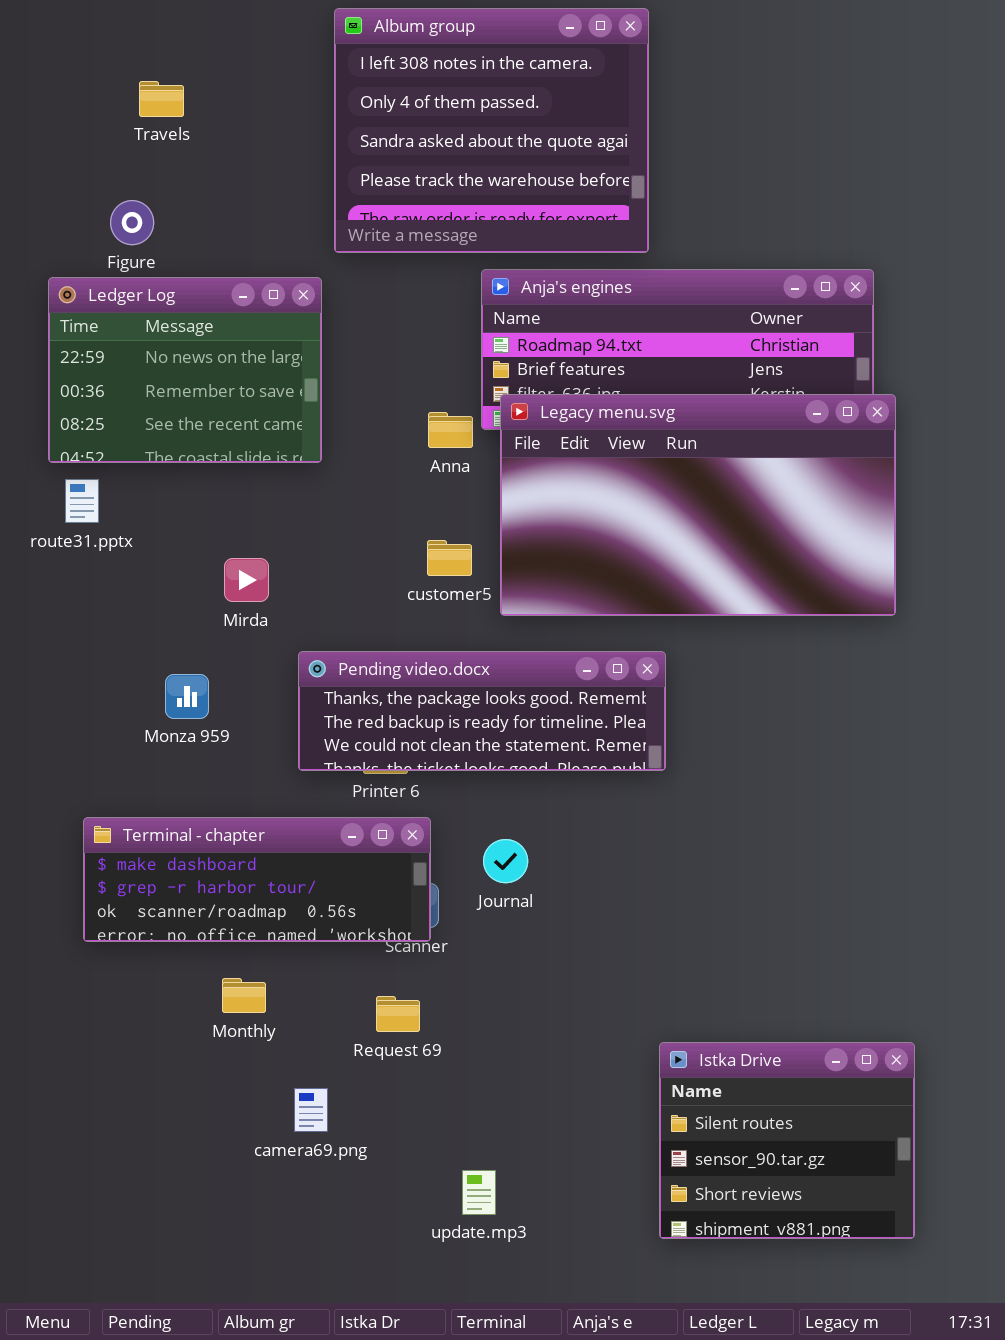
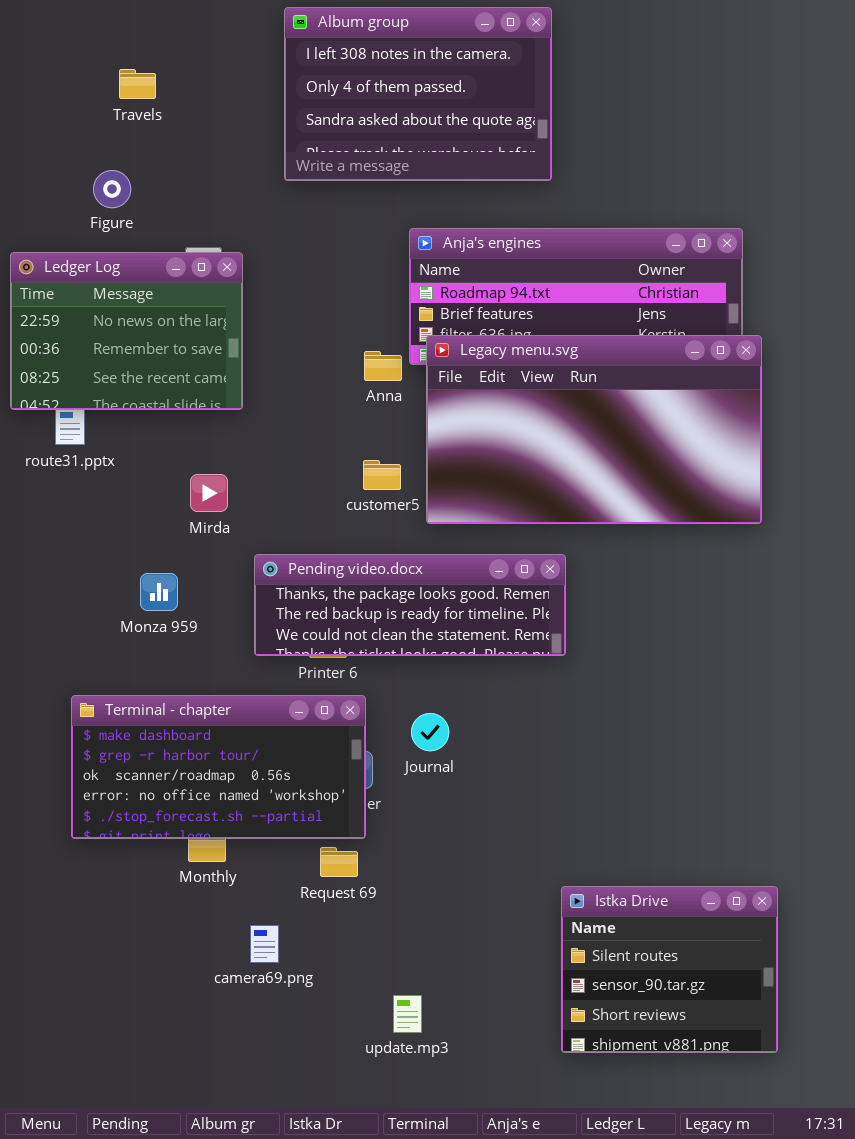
Album group: [334,8,649,253] -> [284,7,552,181], resized
Ledger Log: [48,277,322,463] -> [10,252,243,410], moved
Terminal - chapter: [83,817,431,942] -> [71,695,366,839], resized

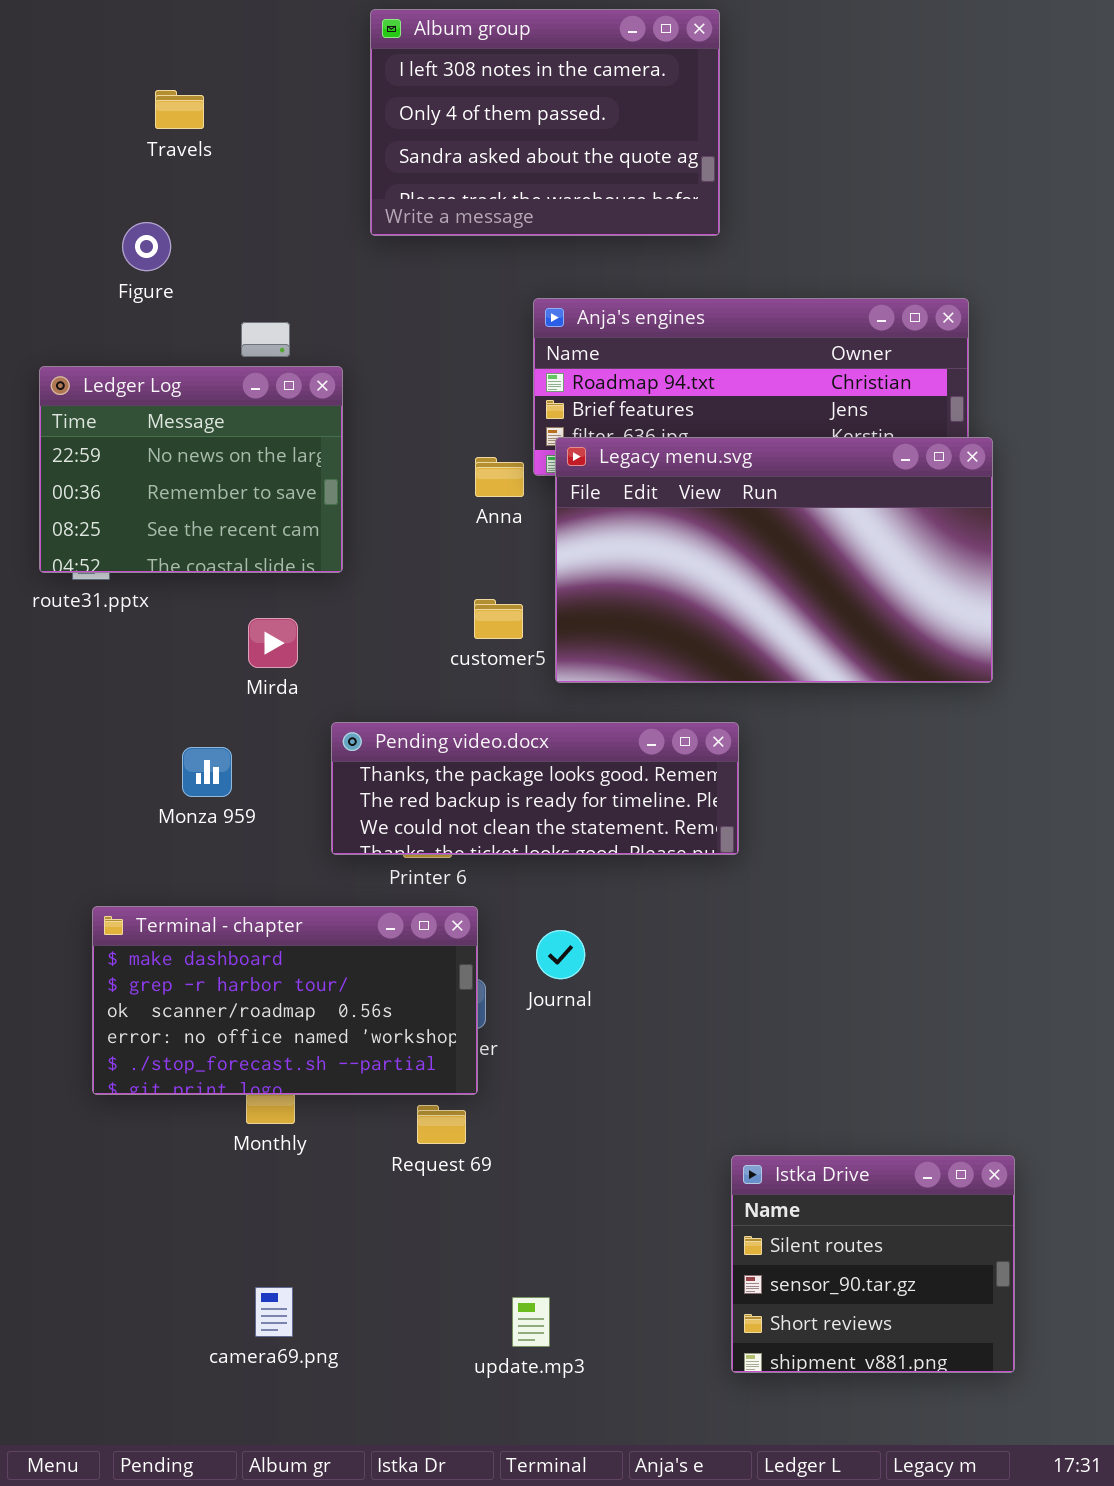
Ledger Log: [10,252,243,410] -> [39,366,343,573], moved
camera69.png: [250,925,279,963] -> [255,1287,293,1337], moved

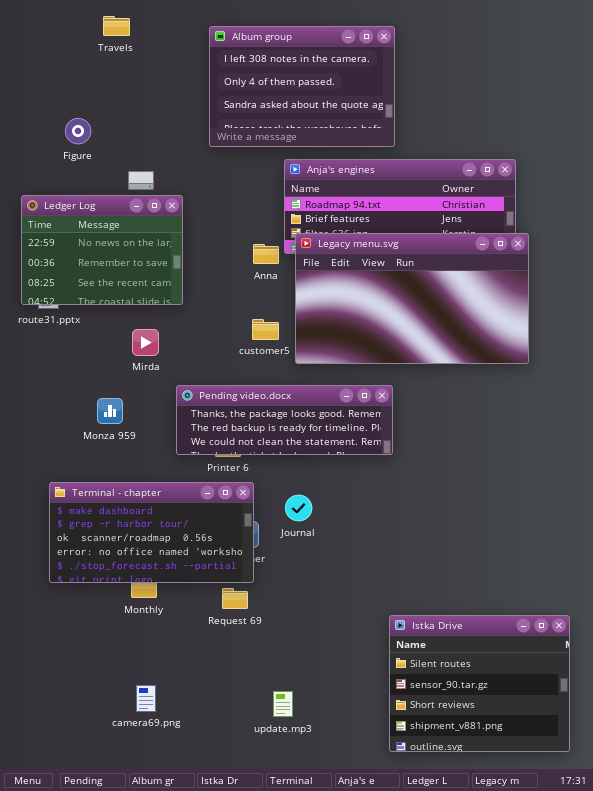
Album group: [370,9,720,236] -> [209,26,395,147], moved
Travels: [155,90,204,129] -> [103,16,130,36], moved
Istka Drive: [731,1155,1015,1373] -> [389,615,570,752], resized

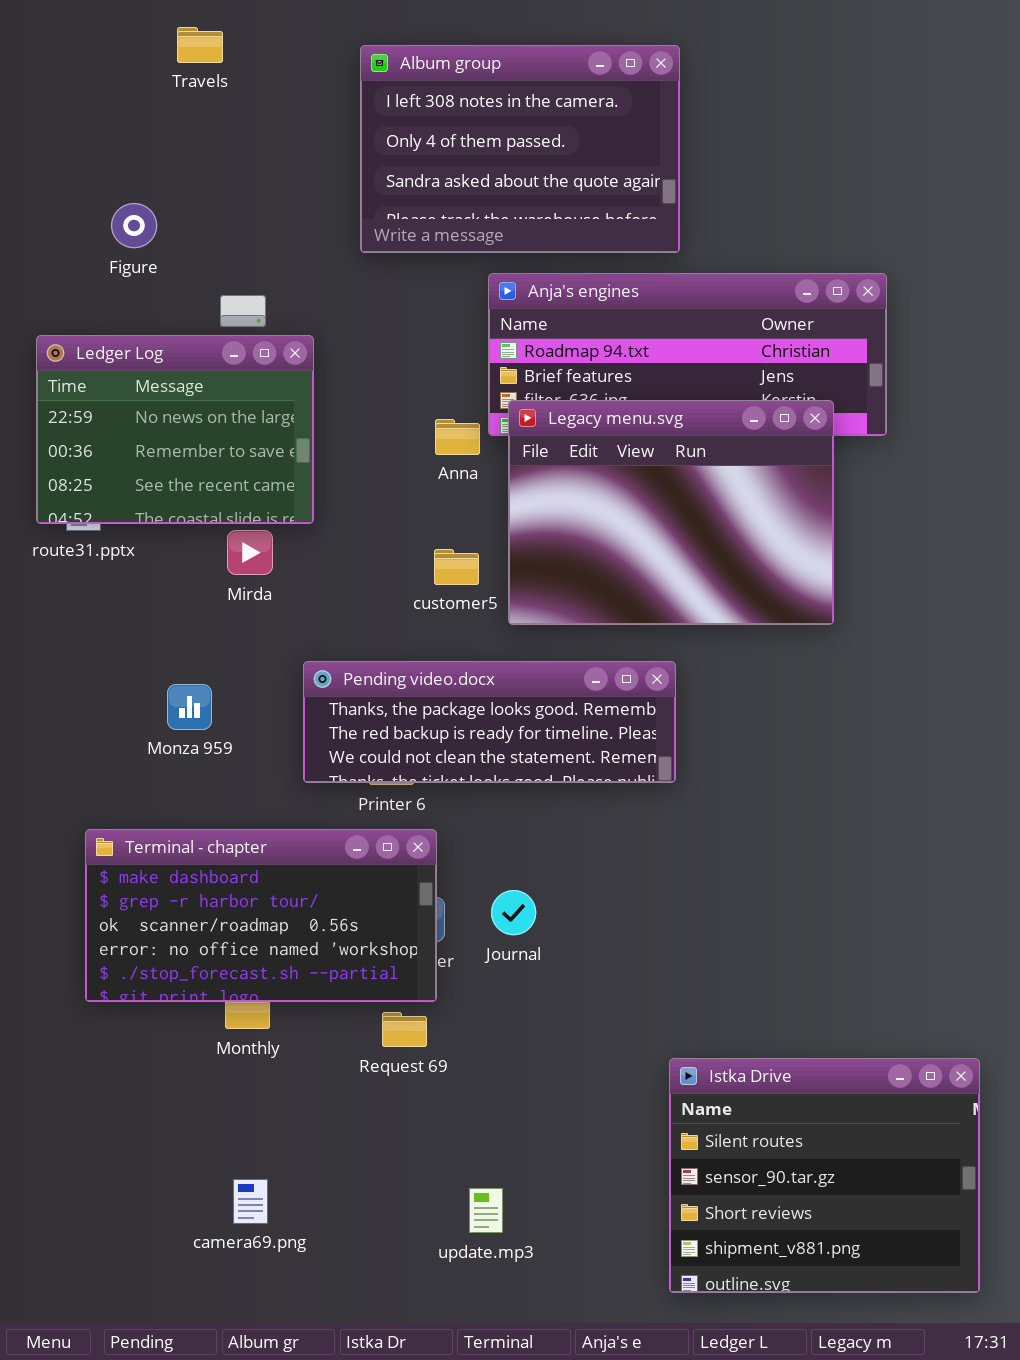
Legacy menu.svg: [295,233,529,364] -> [508,400,834,625], resized
Mirda: [132,329,159,356] -> [227,530,273,575], moved
Journal: [285,495,312,521] -> [491,890,536,935], moved

